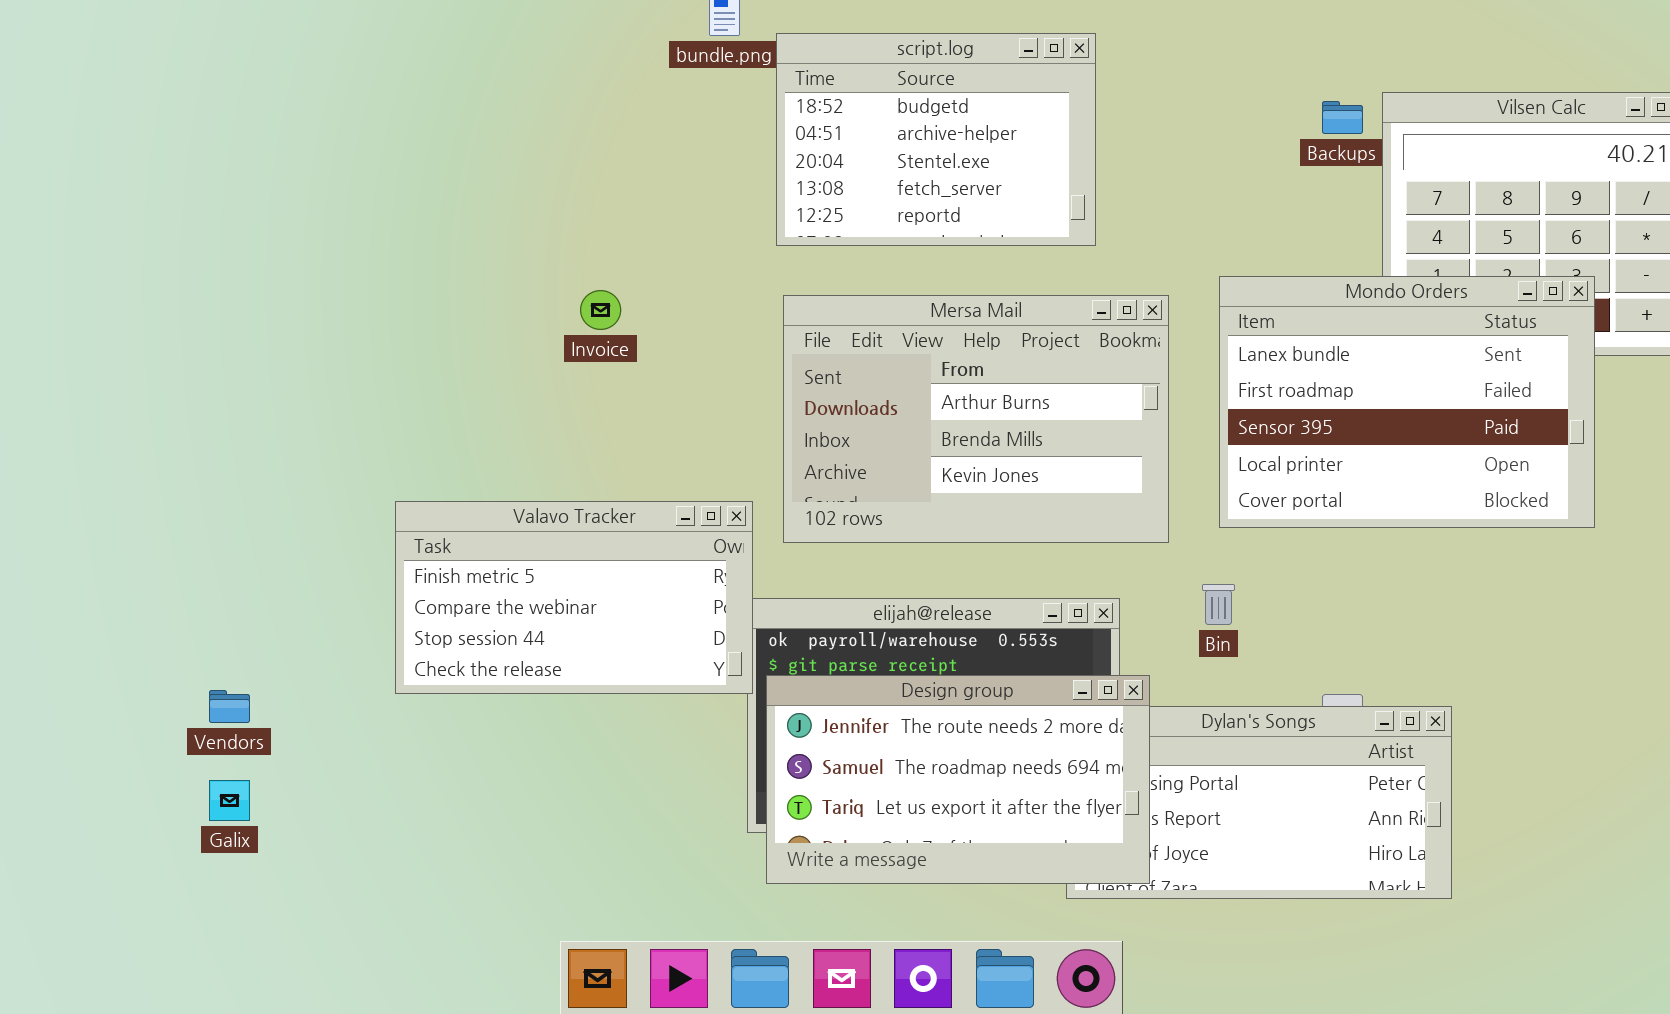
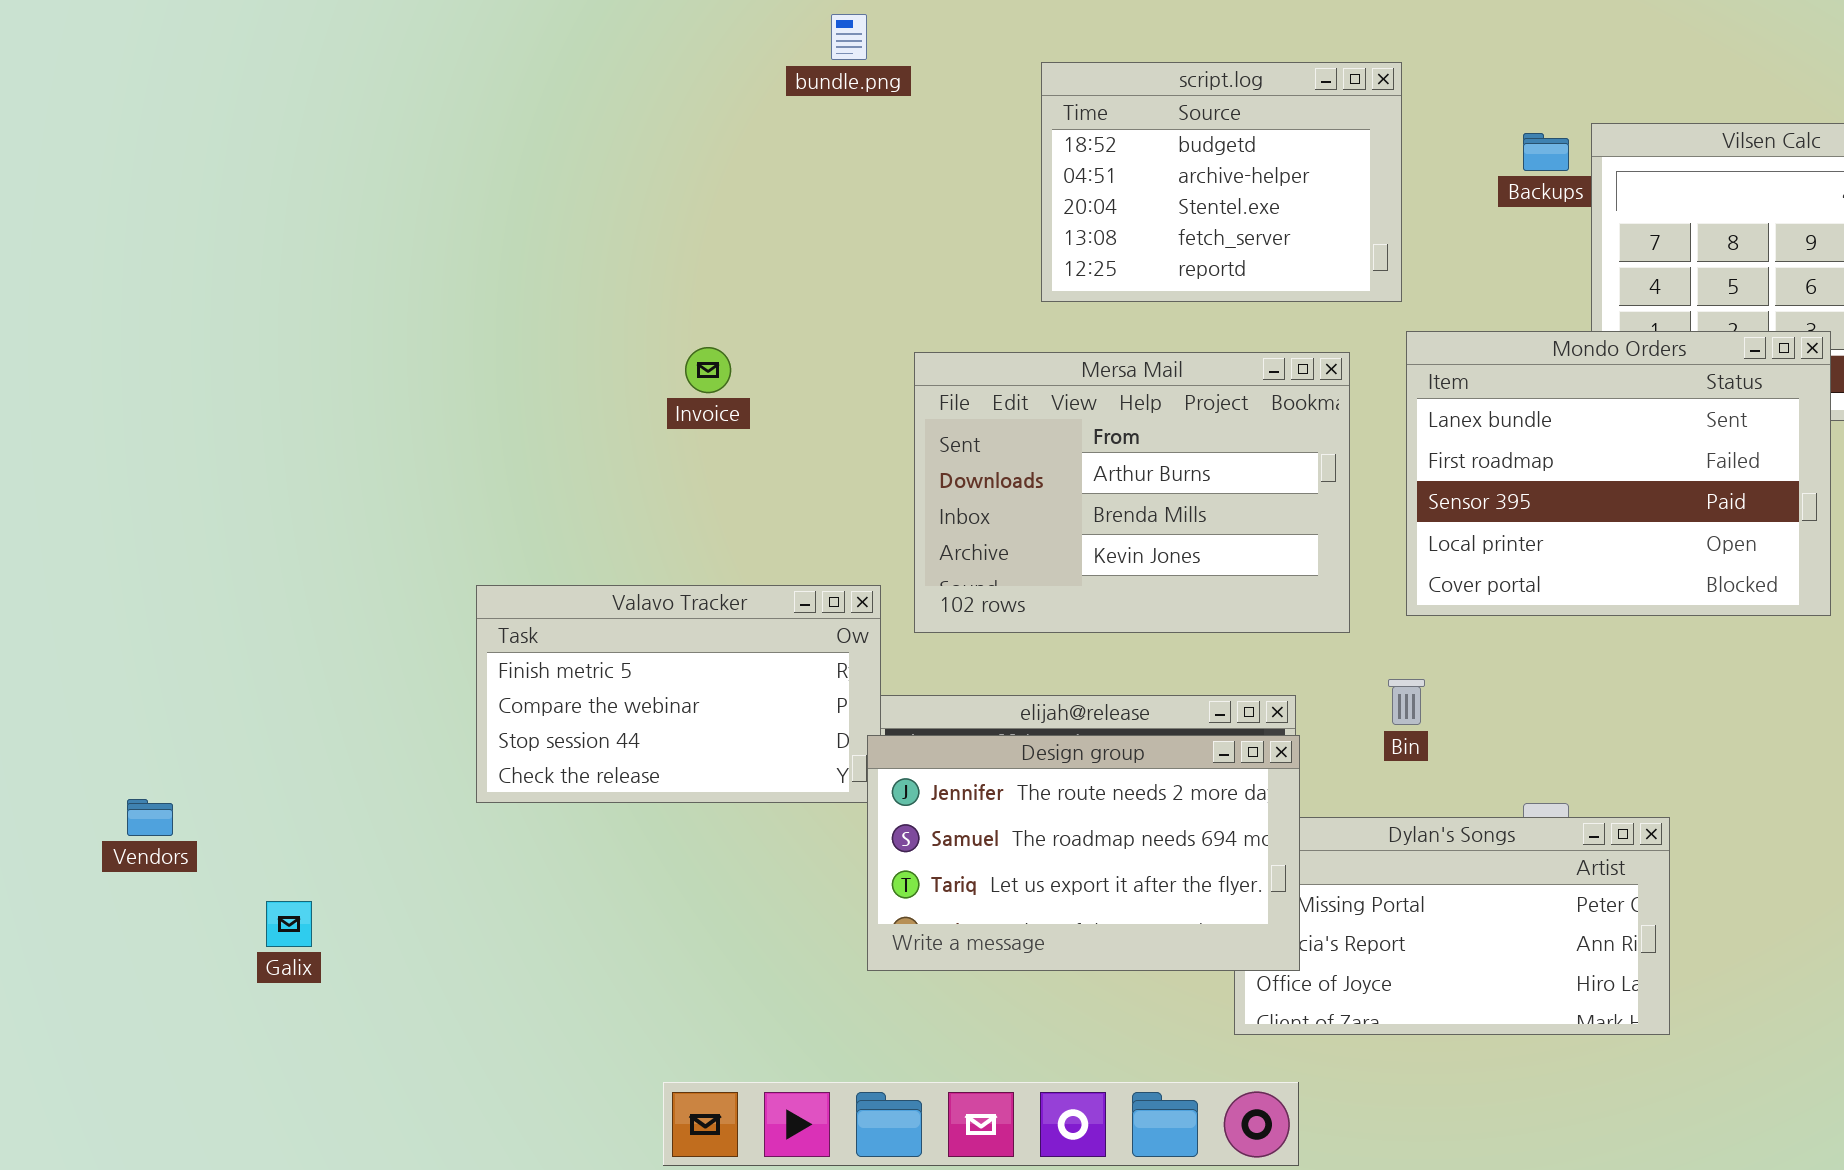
script.log: [776,33,1096,246] -> [1041,62,1402,302], moved
Design group: [766,675,1150,884] -> [867,735,1300,971], moved
Vendors: [209,690,250,723] -> [127,799,173,836], moved

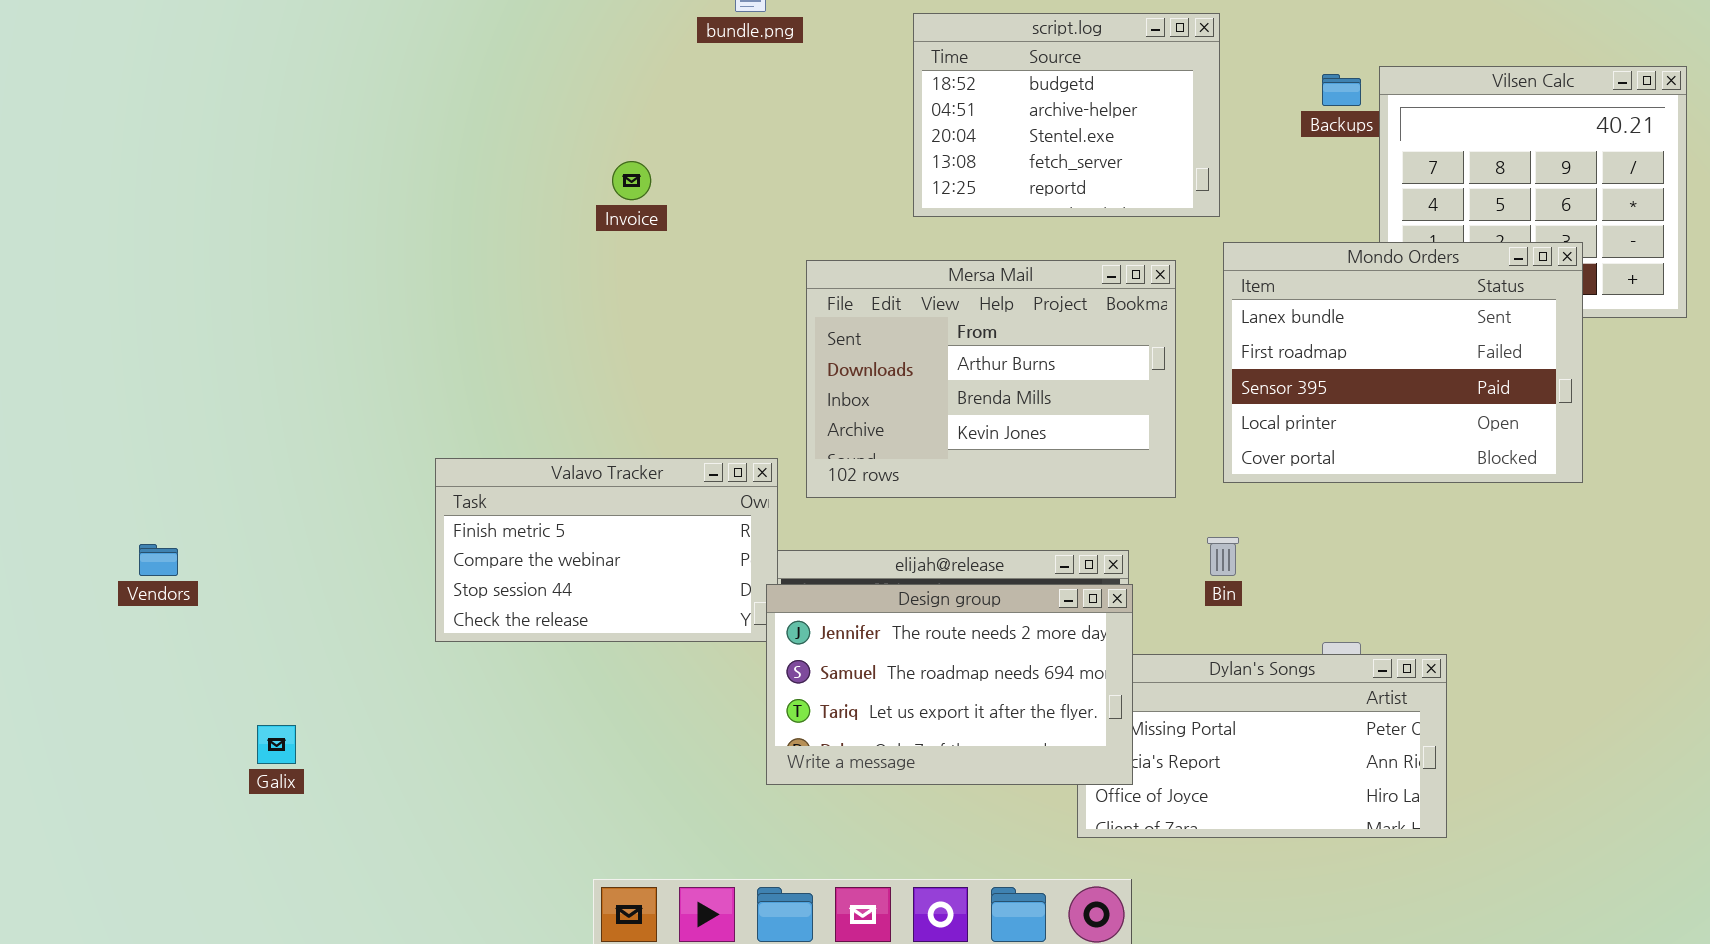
Invoice: [685,347,731,393] -> [612,161,651,200], moved
Vendors: [127,799,173,836] -> [139,544,178,576], moved

